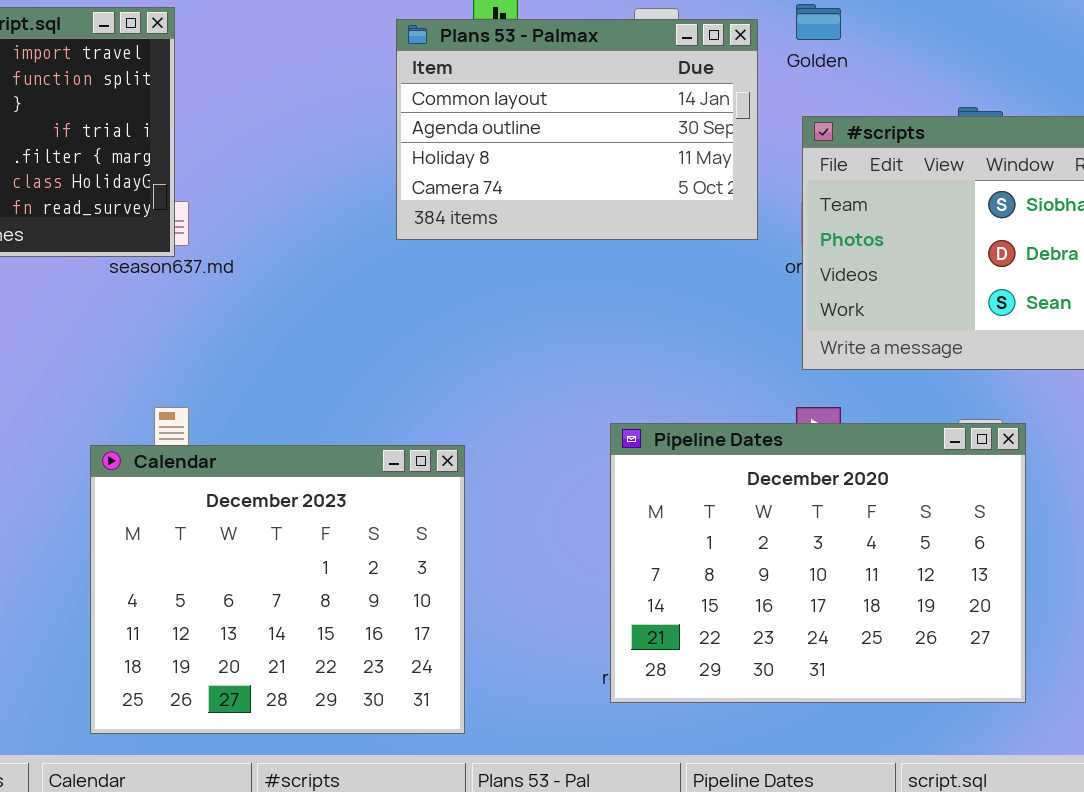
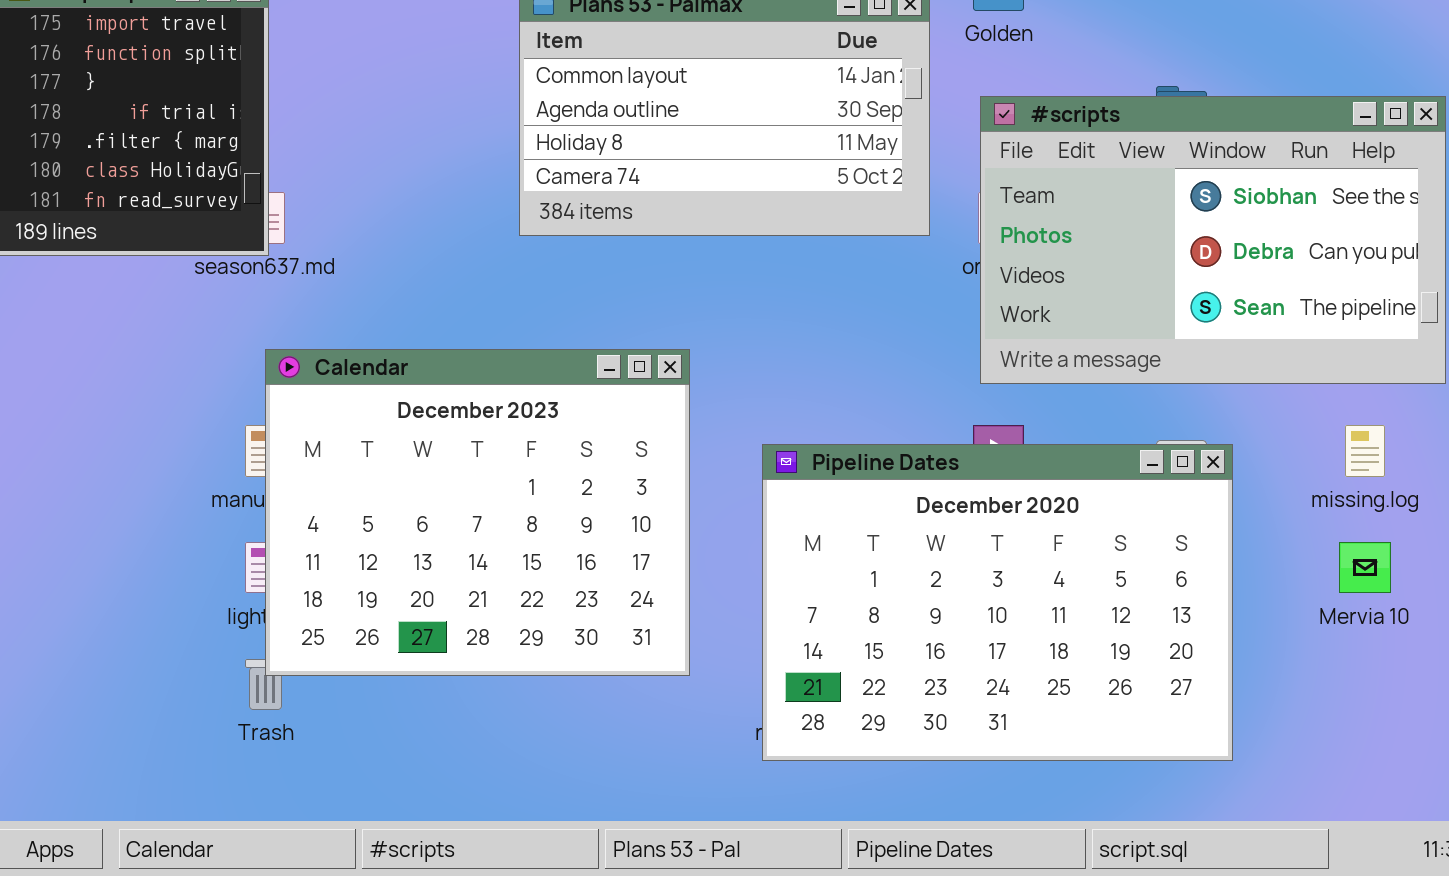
Calendar: [90,445,465,734] -> [265,349,690,676], moved

